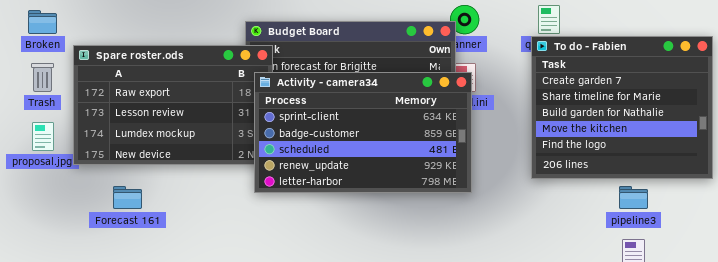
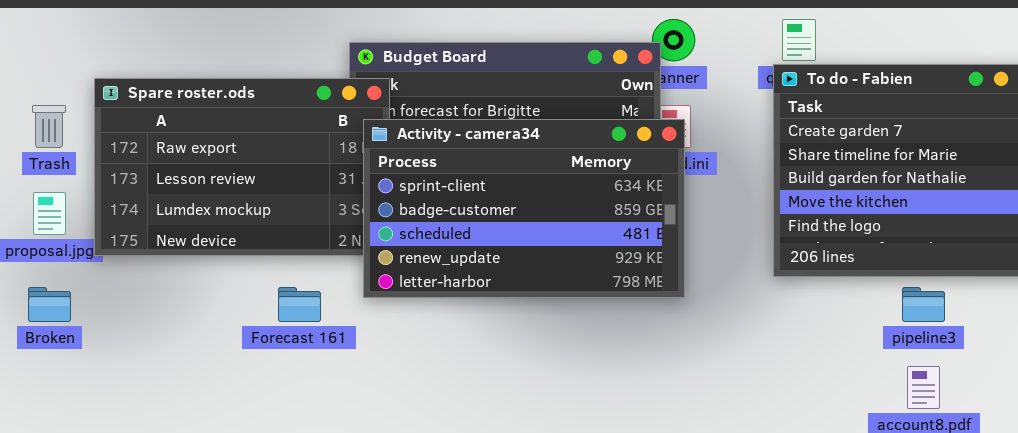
Broken: [28,10,57,34] -> [28,287,71,322], moved
Forecast 161: [113,186,142,209] -> [278,287,321,322], moved

